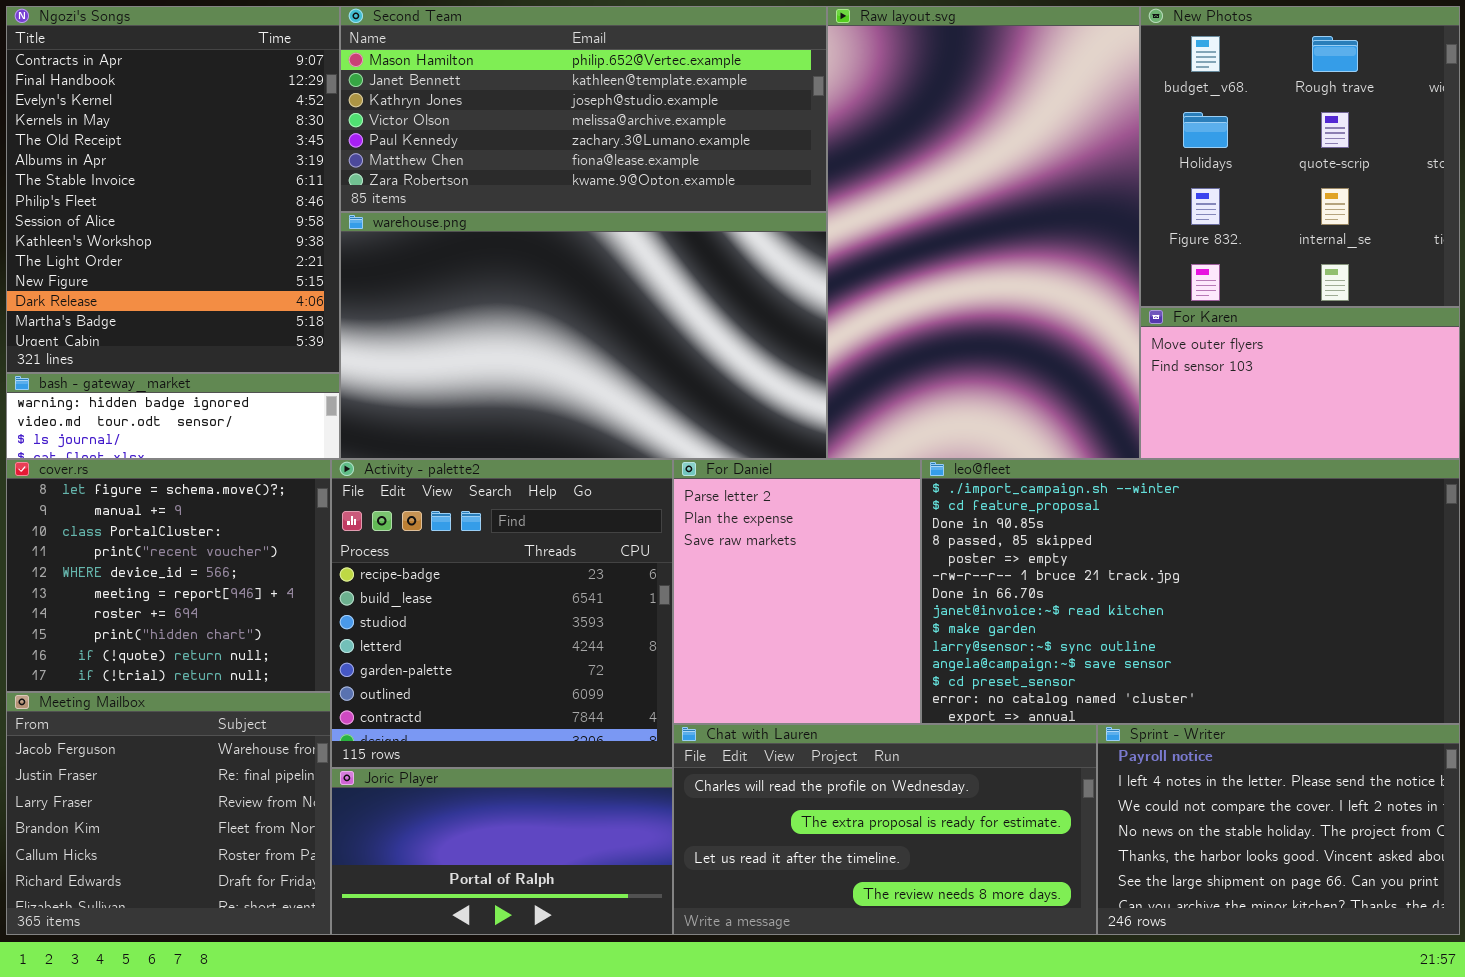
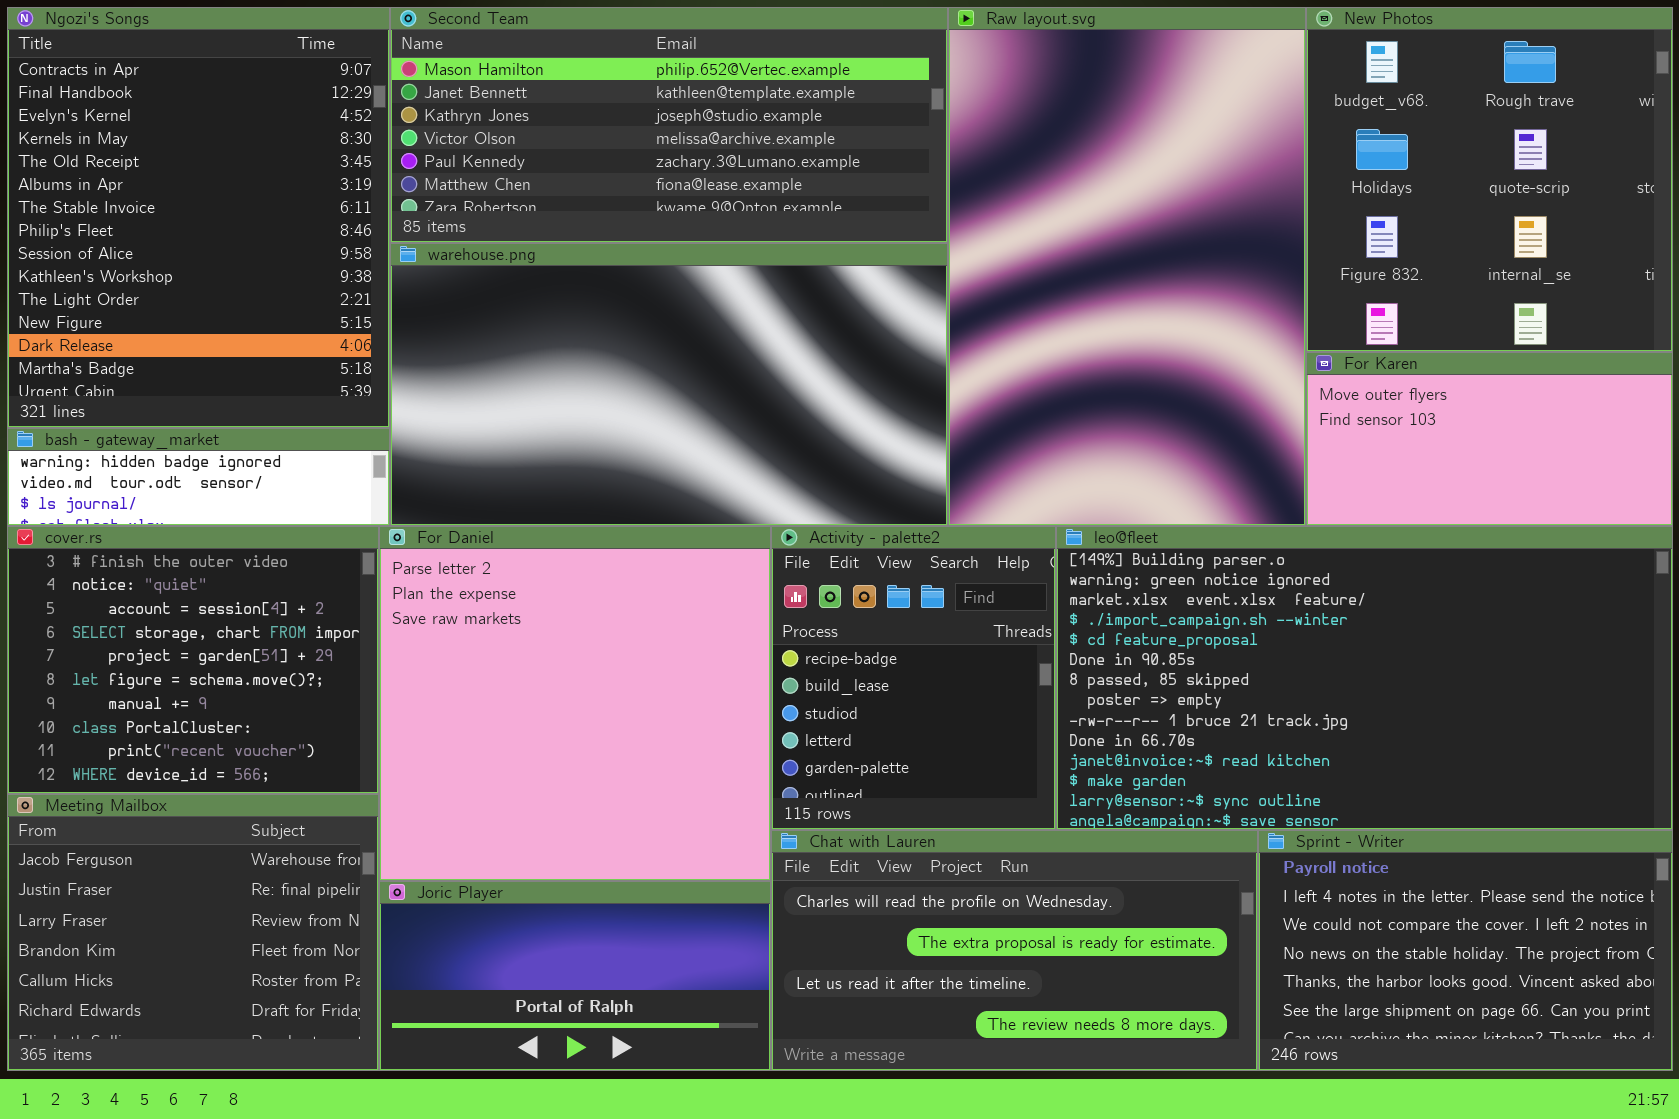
cover.rs: [6,459,331,692] -> [7,526,379,794], scrolled up 5 rows
Activity - palette2: [331,459,673,768] -> [771,526,1056,830], moved, resized
For Daniel: [673,459,921,724] -> [379,526,771,881], moved, resized
leo@fleet: [921,459,1460,724] -> [1056,526,1673,830], scrolled up 3 rows

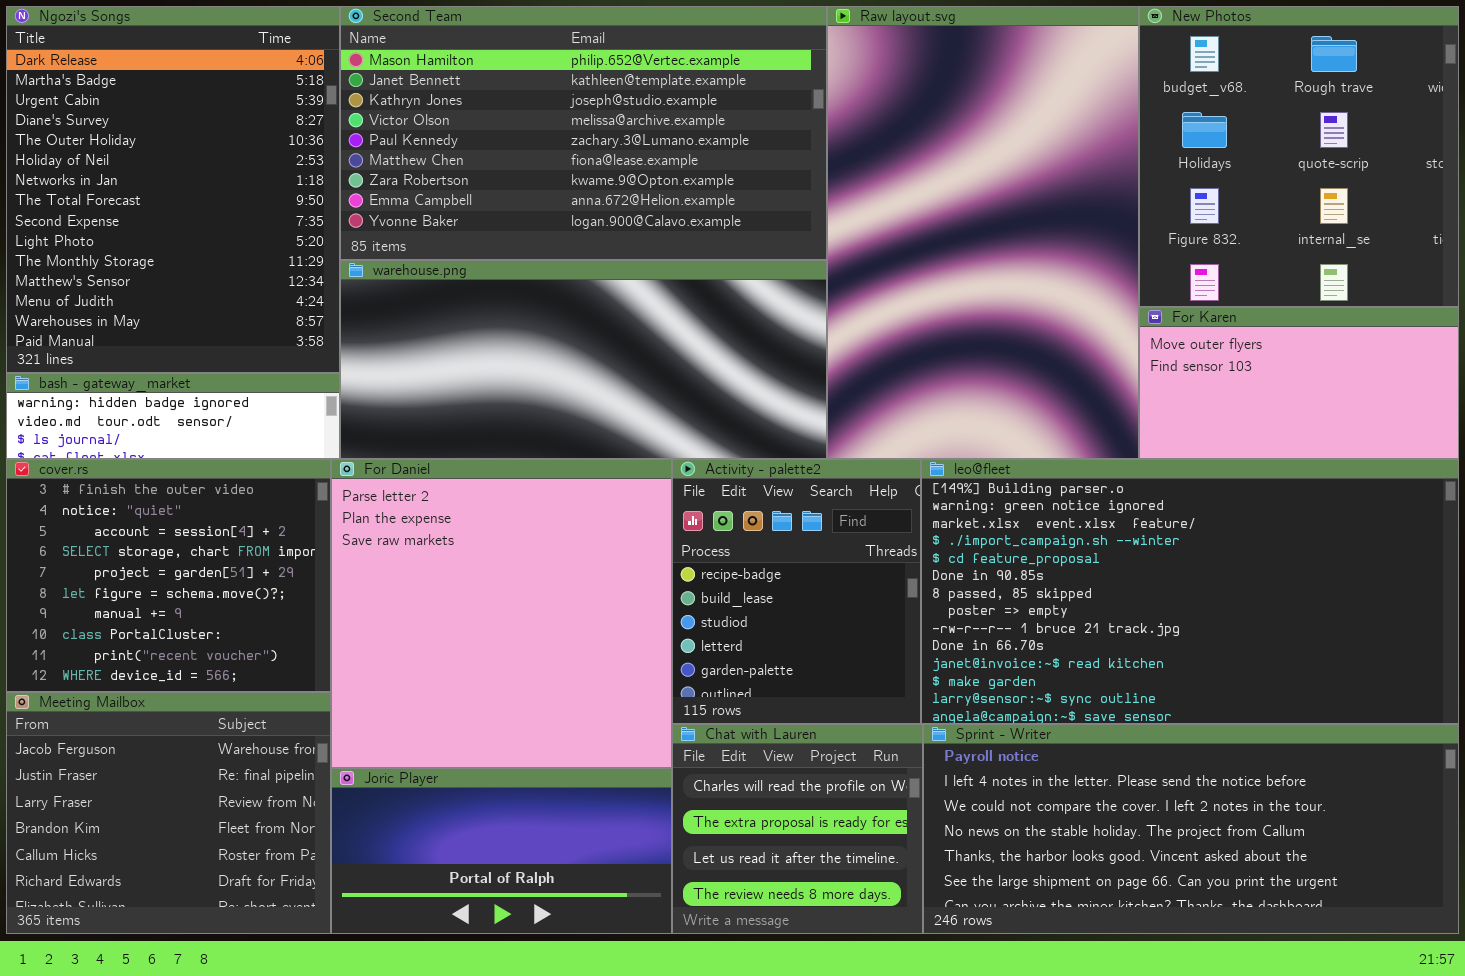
Ngozi's Songs: [7,7,390,428] -> [6,6,340,373], scrolled down 12 rows
Second Team: [390,7,948,243] -> [340,6,827,260], resized
warehouse.png: [390,243,948,526] -> [340,260,827,459], resized
Chat with Lauren: [771,830,1258,1071] -> [672,724,923,934], resized
Sprint - Writer: [1258,830,1673,1071] -> [923,724,1459,934], resized

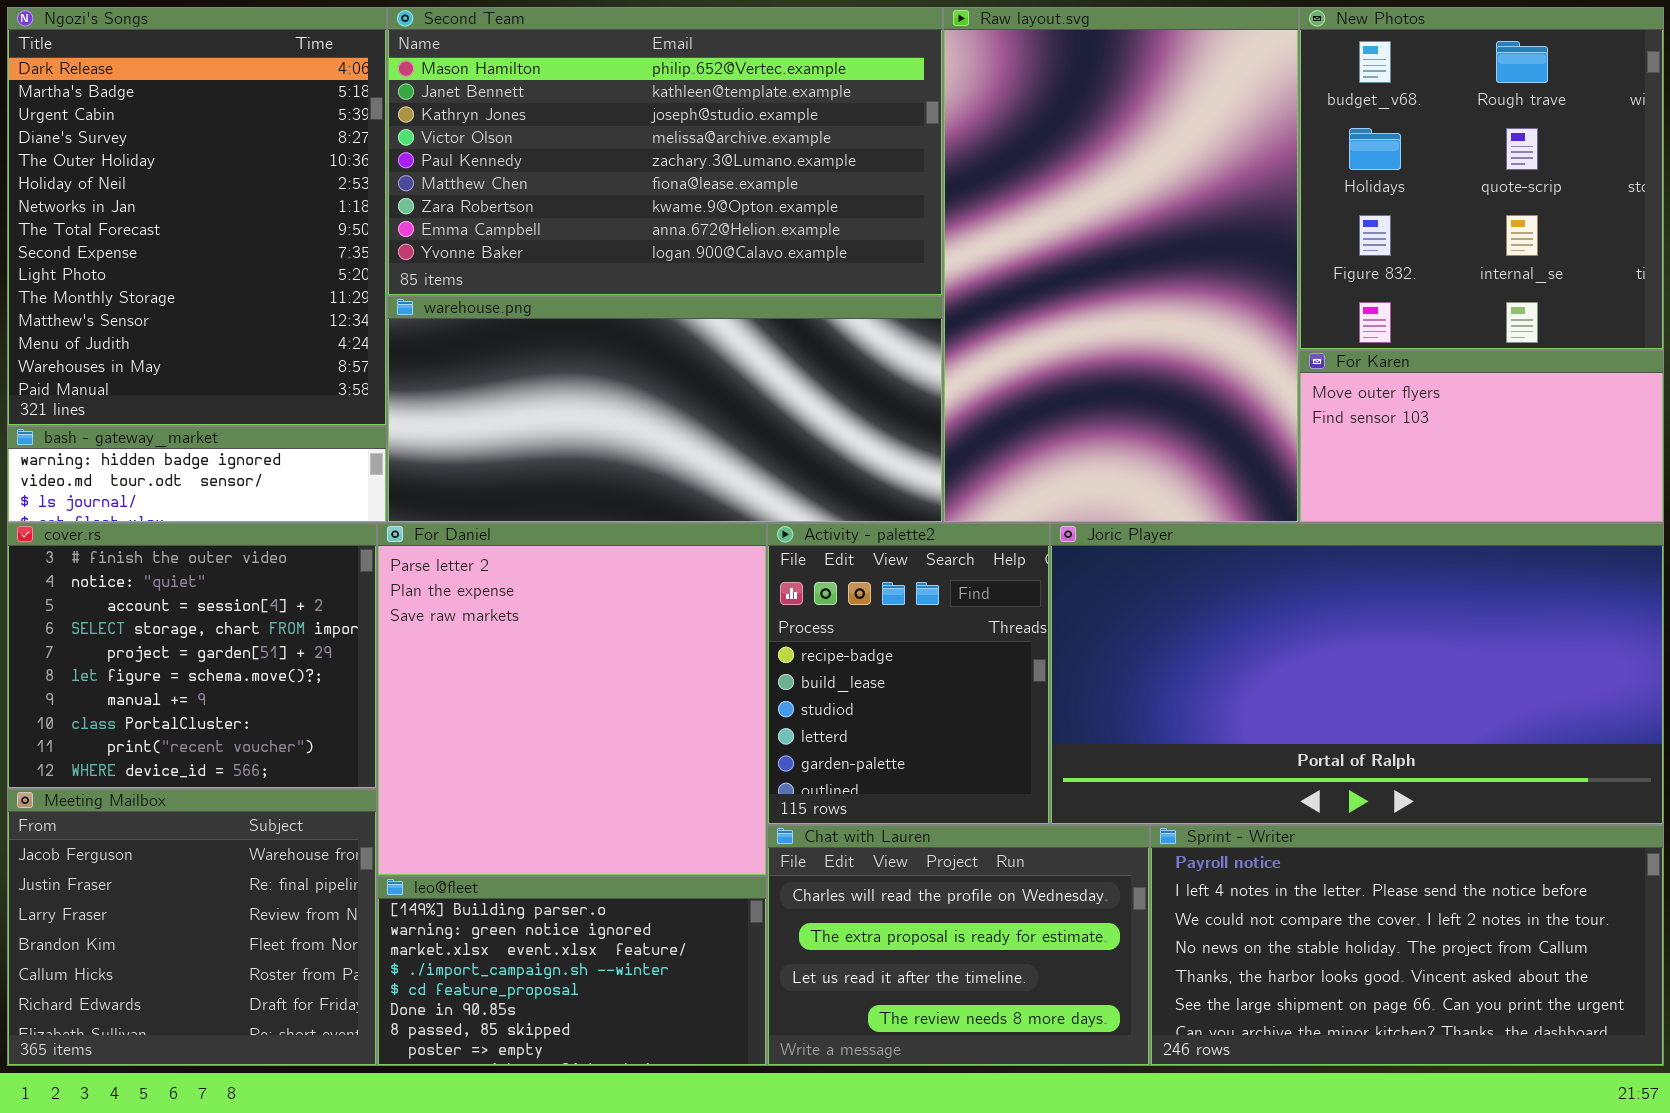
leo@fleet: [921,459,1459,724] -> [377,876,767,1066], moved, resized
Chat with Lauren: [672,724,923,934] -> [767,825,1150,1066], resized
Sprint - Writer: [923,724,1459,934] -> [1150,825,1664,1066], resized
Joric Player: [331,768,672,934] -> [1050,523,1664,825], moved, resized

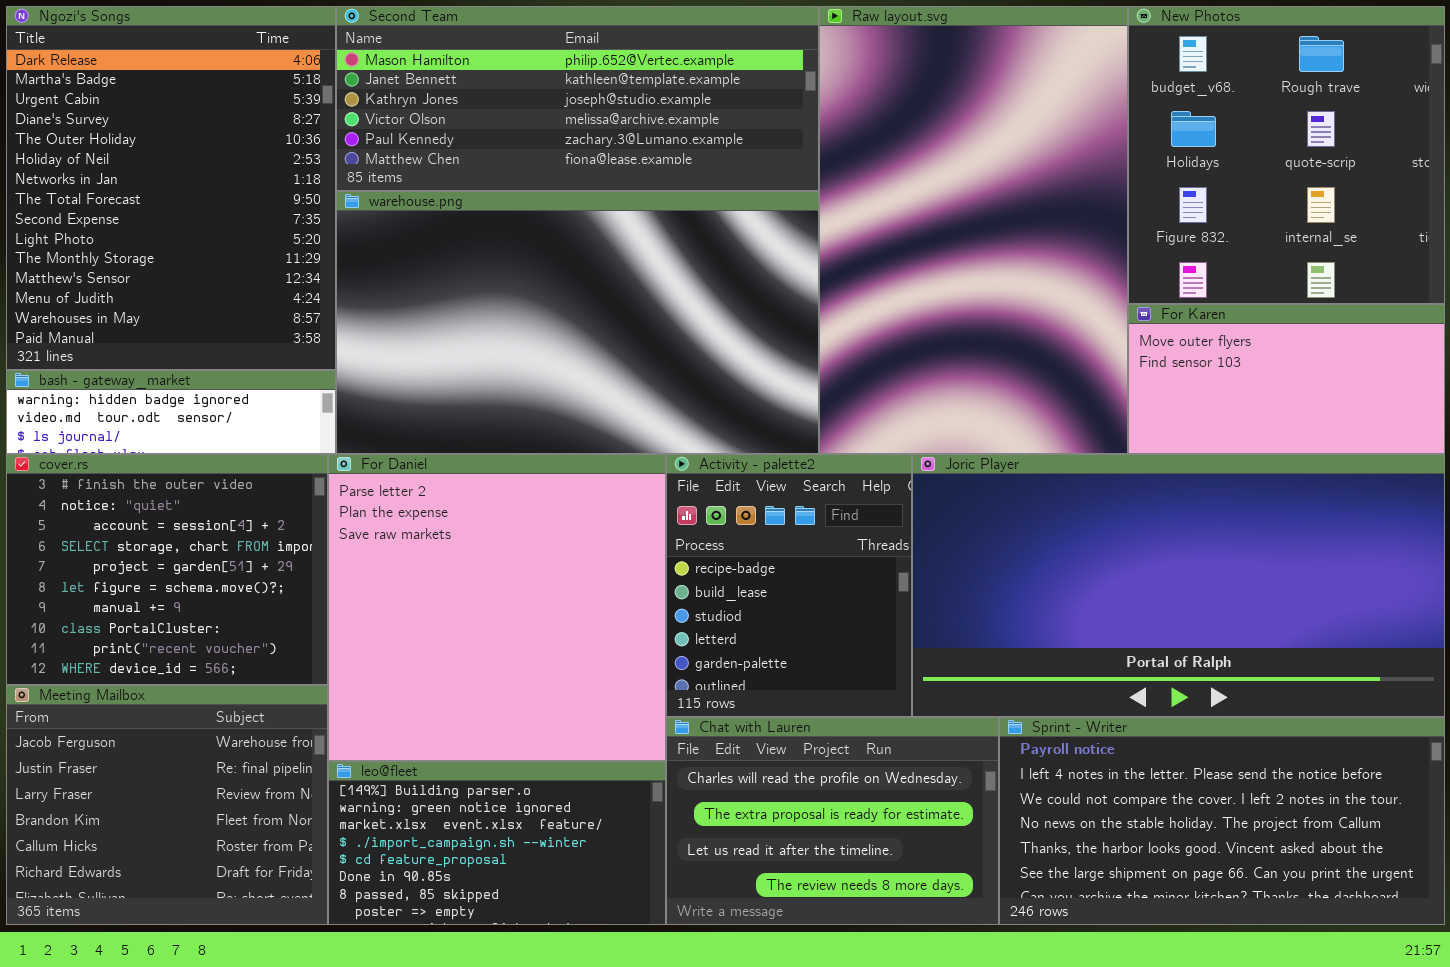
Second Team: [387,7,943,296] -> [336,6,819,191], resized
warehouse.png: [387,296,943,523] -> [336,191,819,454], resized

